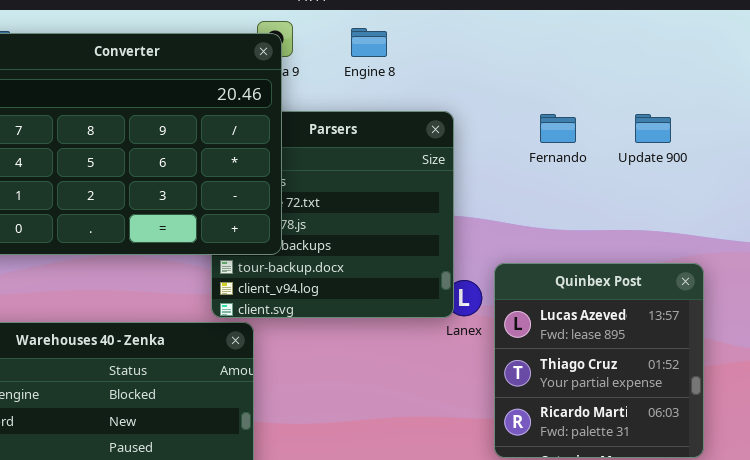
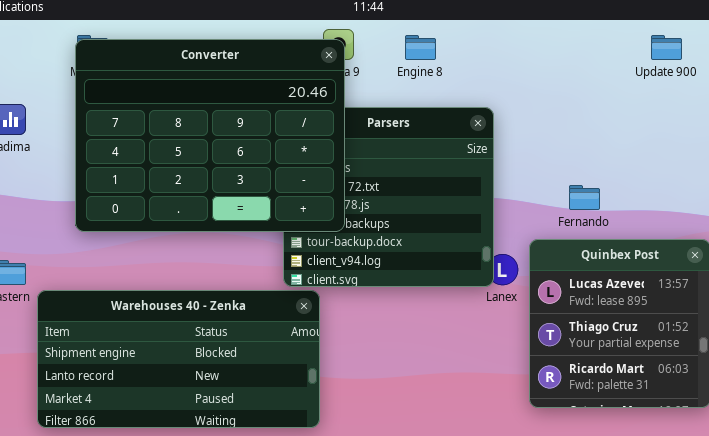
Fernando: [540,114,576,143] -> [569,185,600,210], moved
Update 900: [635,114,671,143] -> [651,35,682,60], moved

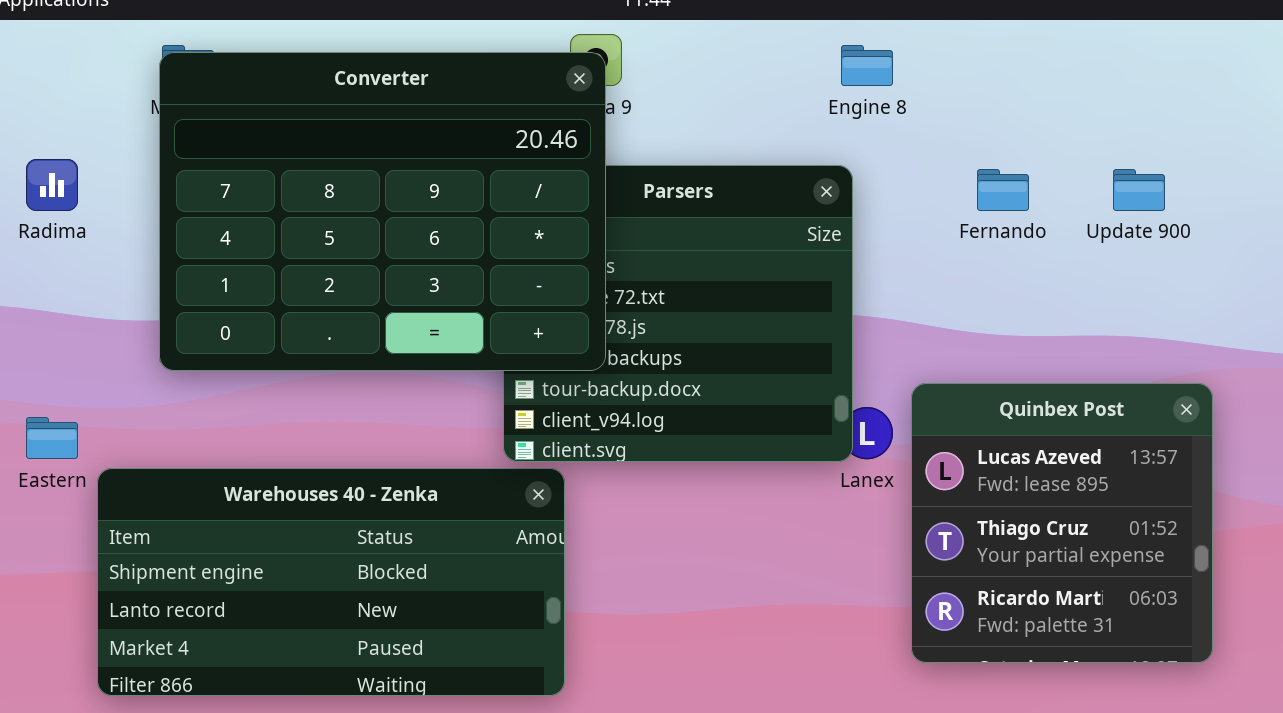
Engine 8: [405,35,436,60] -> [841,45,893,86], moved
Update 900: [651,35,682,60] -> [1113,169,1165,211], moved
Fernando: [569,185,600,210] -> [977,169,1029,211], moved

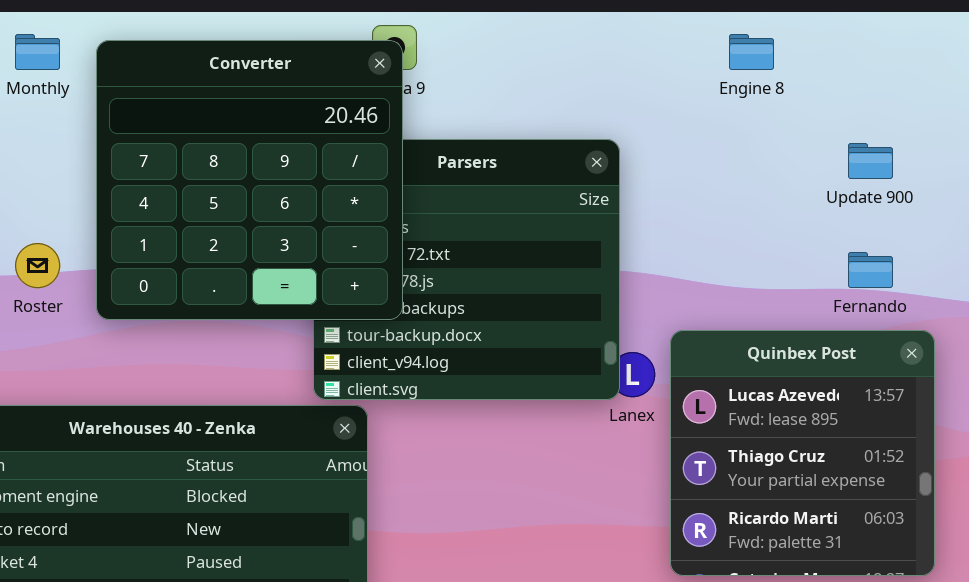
Engine 8: [841,45,893,86] -> [729,34,774,70], moved
Converter: [159,52,606,371] -> [96,40,403,320], resized
Fernando: [977,169,1029,211] -> [848,252,893,288], moved

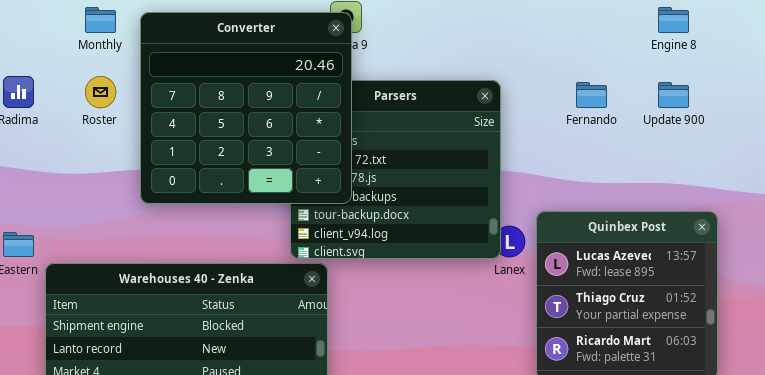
Engine 8: [729,34,774,70] -> [658,7,689,33], moved
Roster: [15,243,60,288] -> [85,76,116,108], moved
Fernando: [848,252,893,288] -> [576,82,607,108], moved

